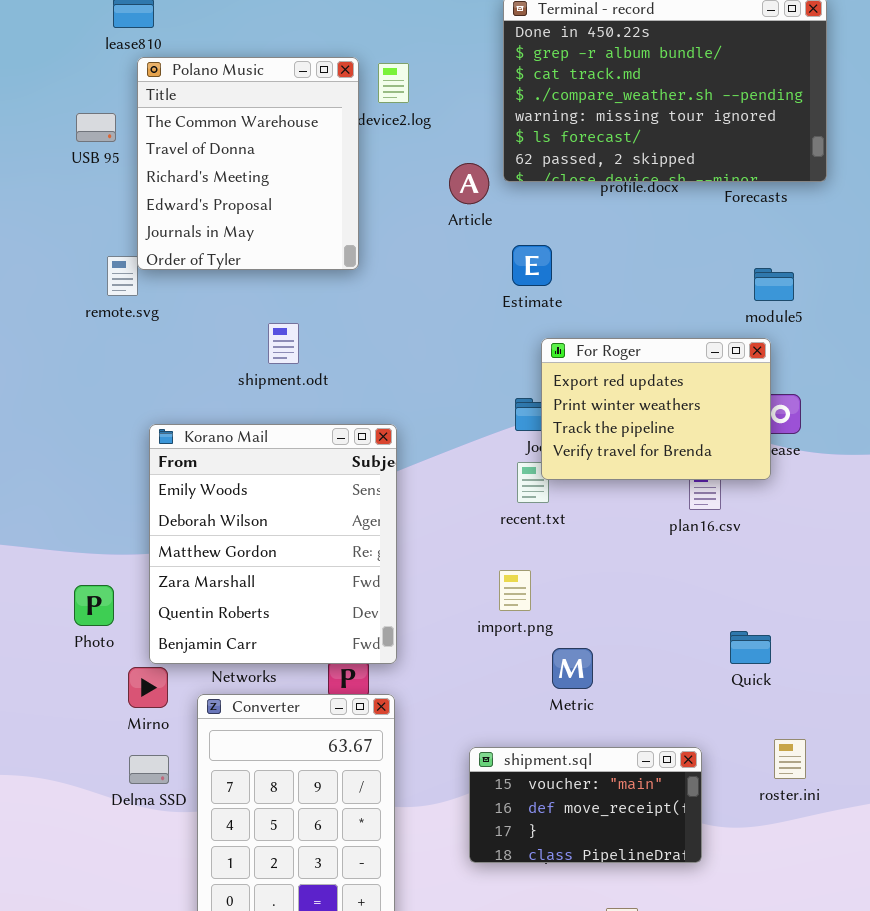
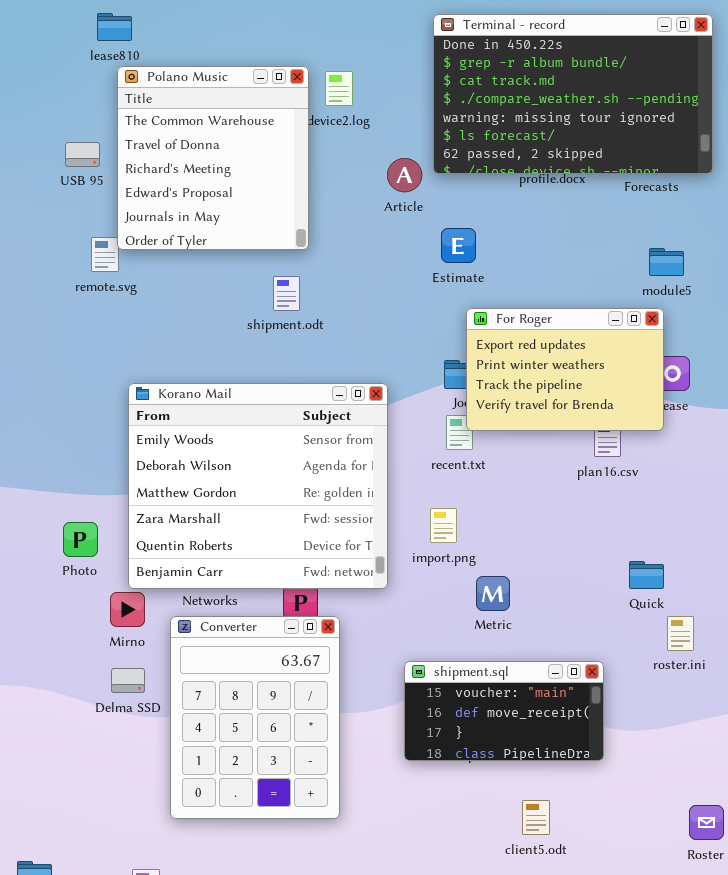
USB 95: [76,113,116,142] -> [65,142,100,167], moved
shipment.odt: [268,323,299,364] -> [273,276,300,311], moved
Korano Mail: [149,424,397,664] -> [128,383,388,589], resized
roster.ini: [774,739,806,779] -> [667,616,694,651], moved

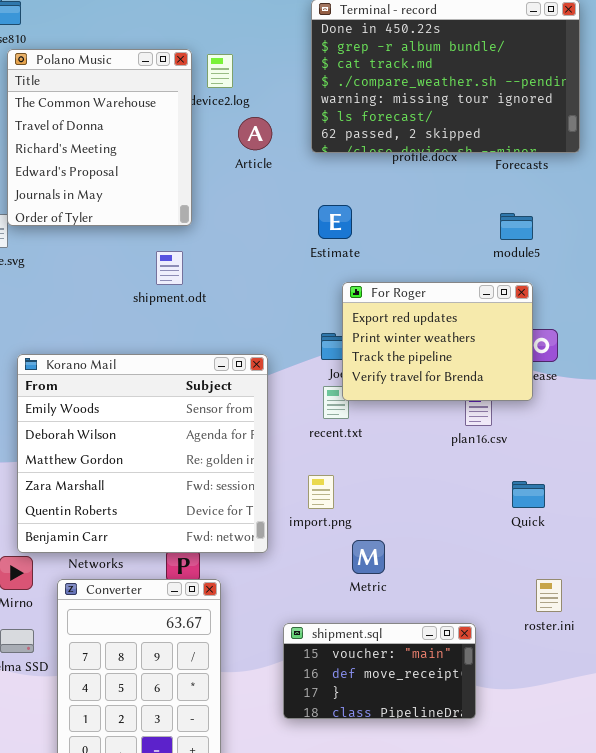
Article: [387,158,422,192] -> [238,117,272,150], moved
module5: [649,248,684,276] -> [500,213,533,240], moved
Quick: [629,561,664,589] -> [512,481,545,508], moved

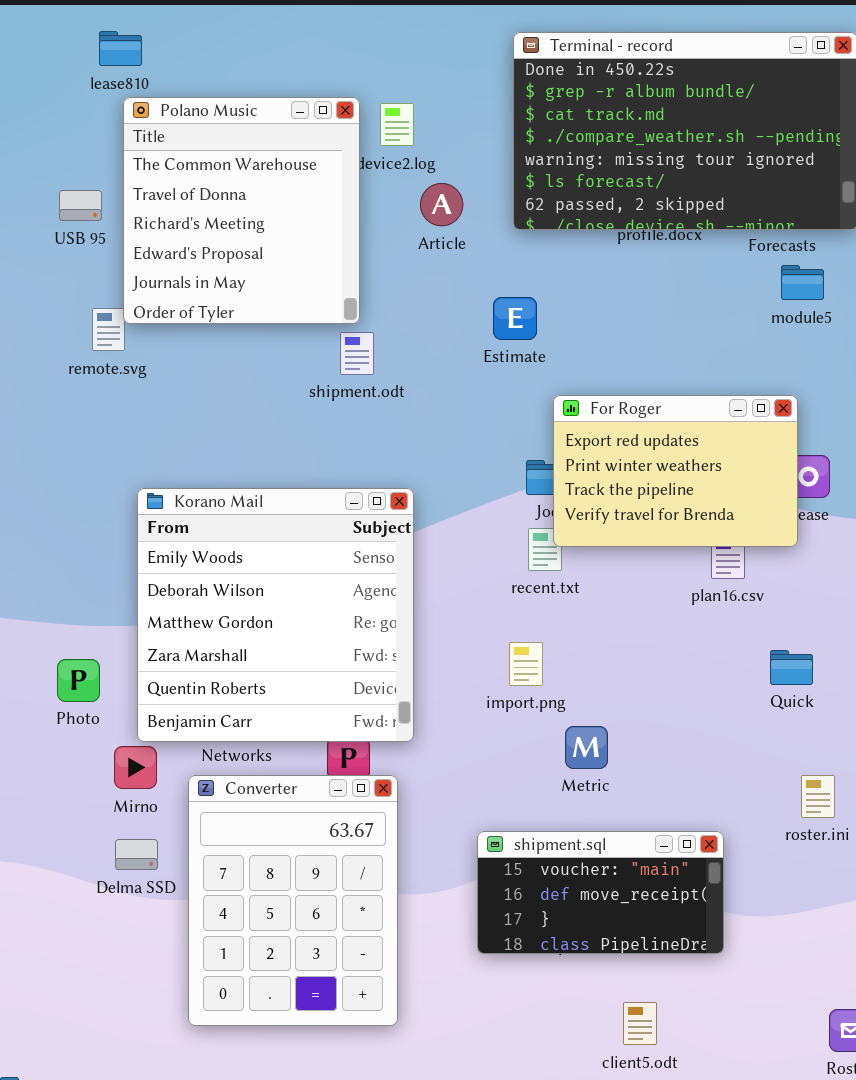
Estimate: [318,205,352,239] -> [493,297,537,340], moved
module5: [500,213,533,240] -> [781,265,824,300], moved
shipment.odt: [156,251,183,285] -> [340,332,374,375], moved
Korano Mail: [17,354,268,553] -> [137,488,414,742], resized

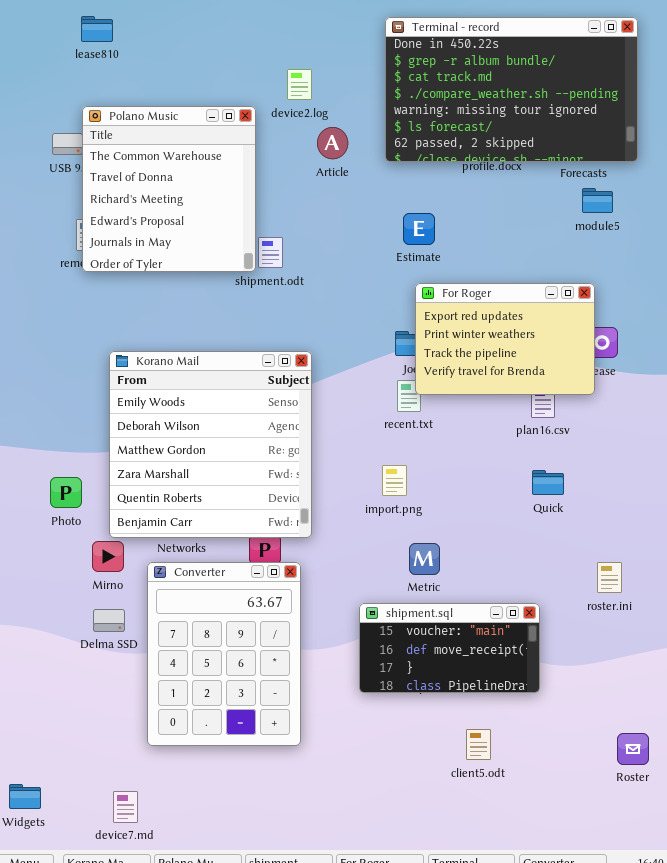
Polano Music: [123,97,360,324] -> [82,106,256,272], moved
Estimate: [493,297,537,340] -> [403,213,435,245], moved
Quick: [770,650,813,685] -> [532,470,564,495], moved
Metric: [565,726,608,769] -> [409,543,440,575], moved

